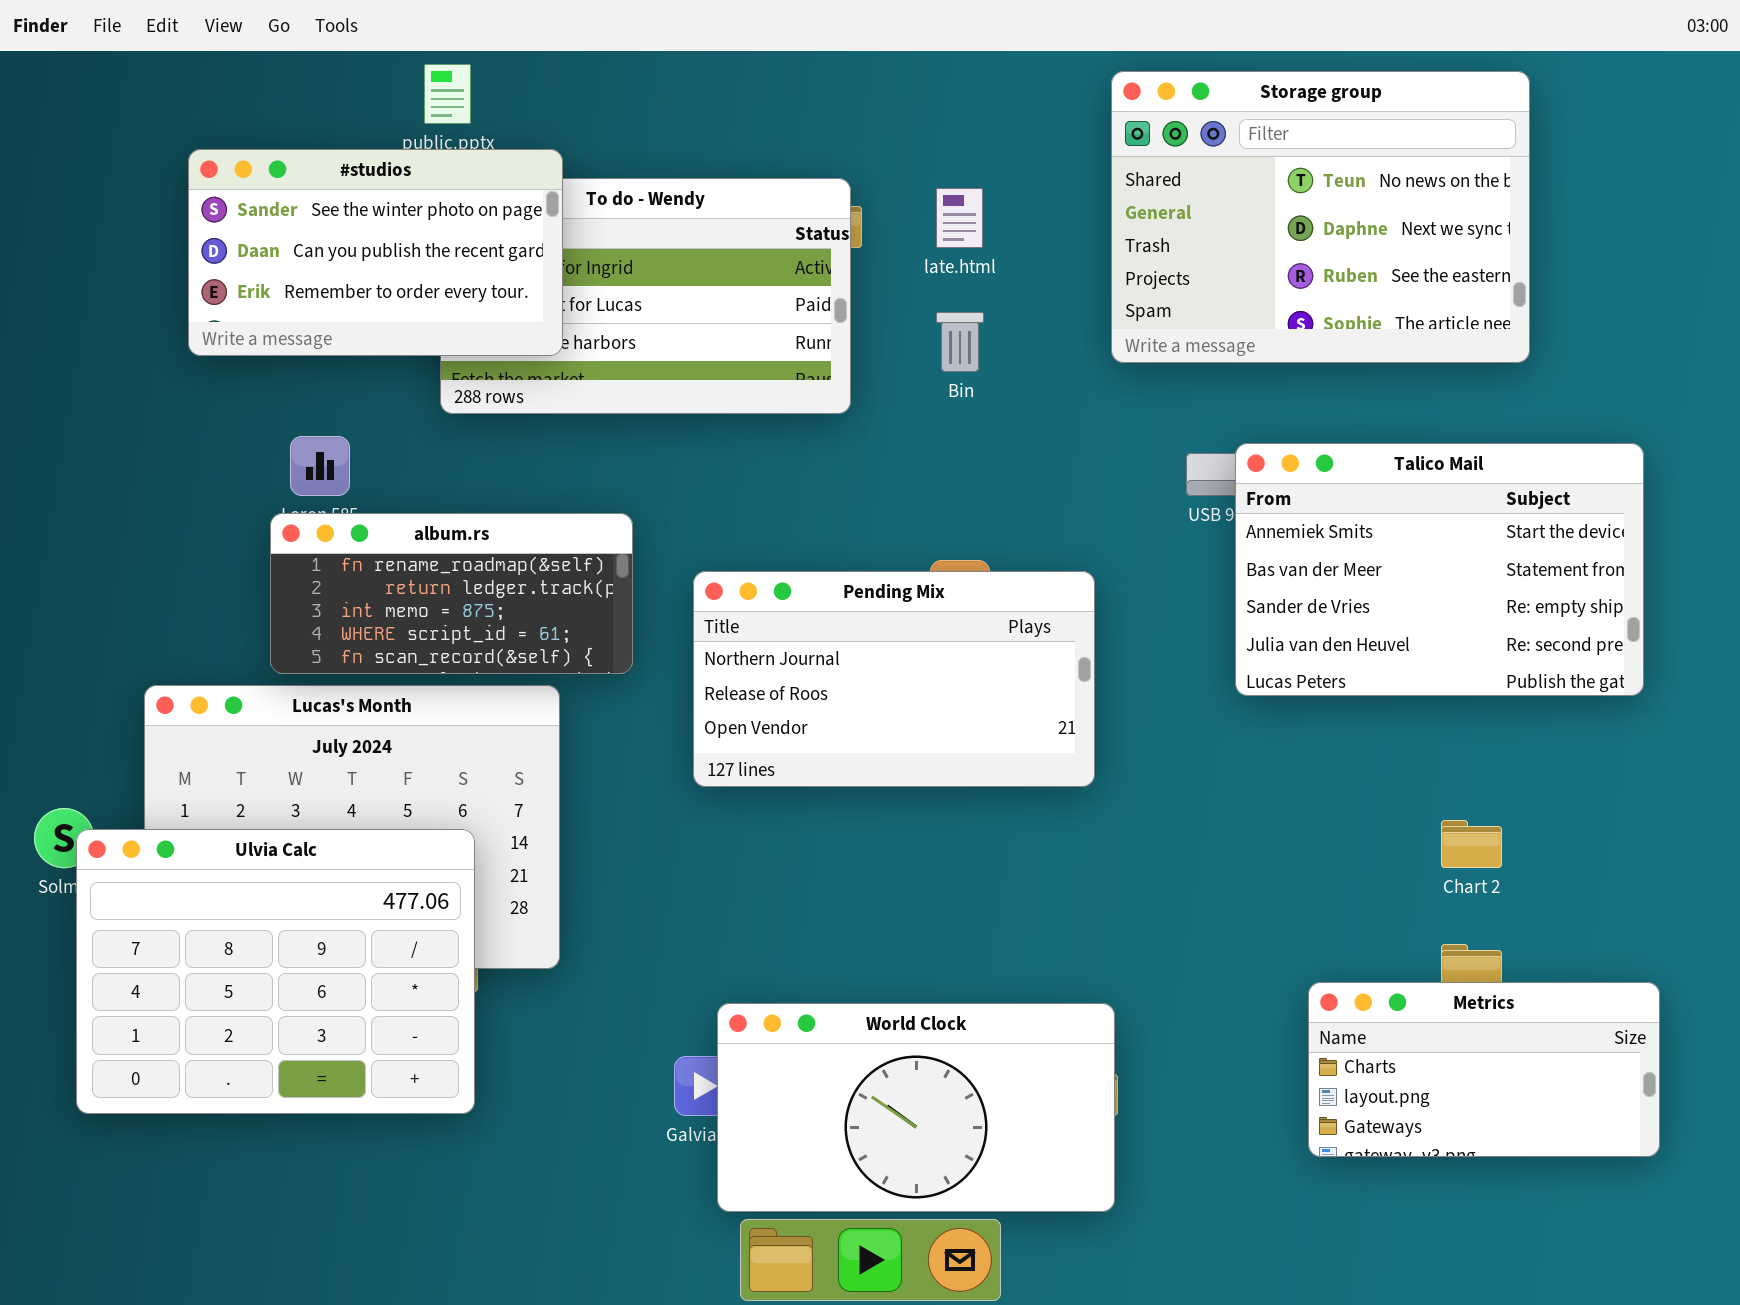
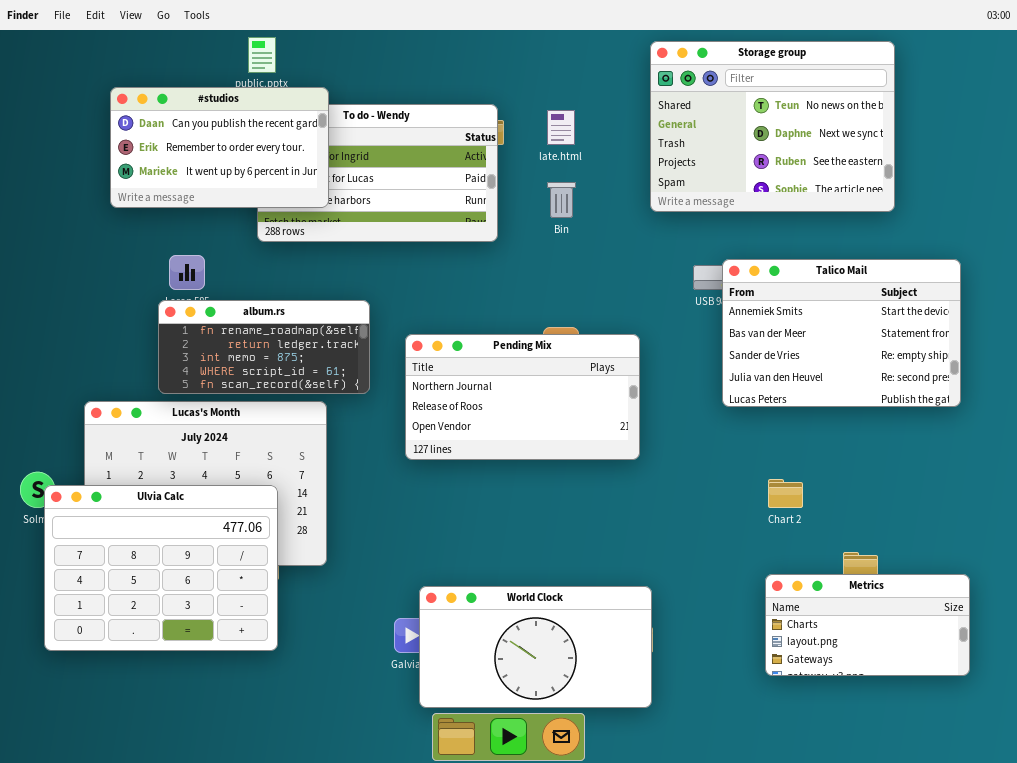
#studios: [188,149,563,356] -> [110,87,329,208], scrolled down 1 row
Chart 2: [1441,820,1502,868] -> [768,479,803,508], moved

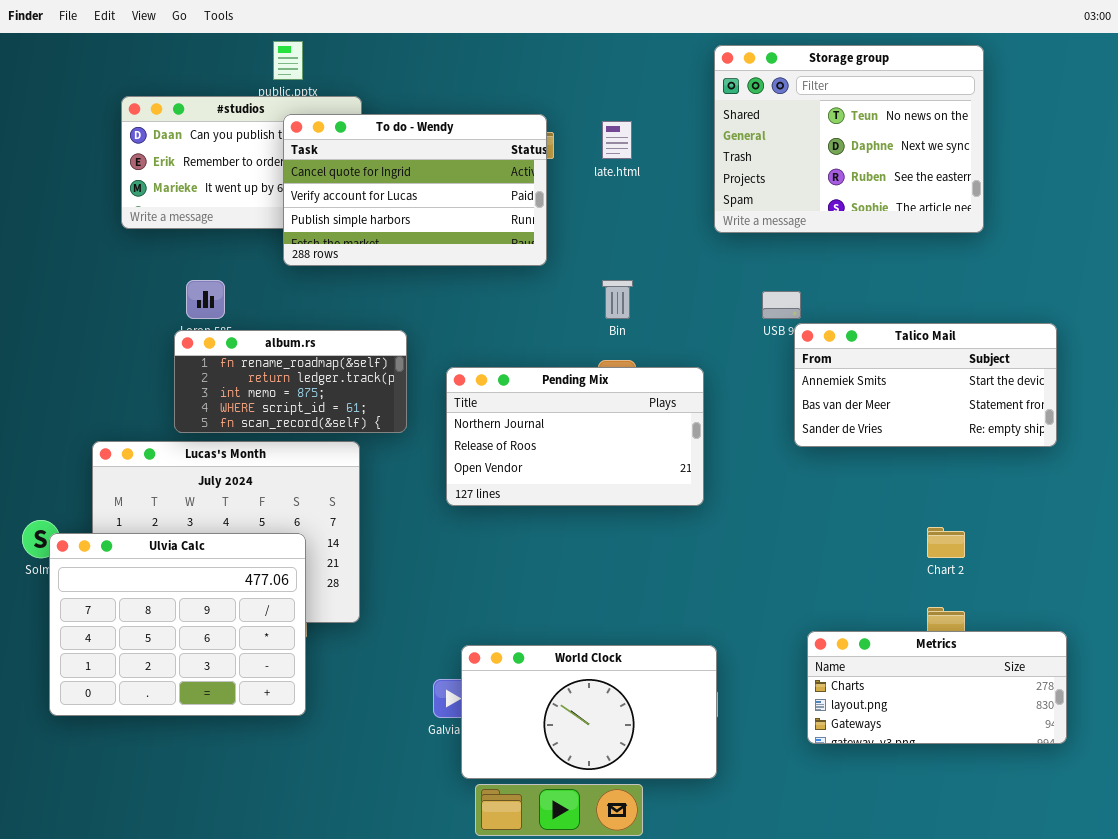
To do - Wendy: [257,104,498,242] -> [283,114,547,266], raised
Bin: [547,182,576,218] -> [602,280,633,319], moved
Talico Mail: [722,259,961,407] -> [794,323,1057,447], resized
Chart 2: [768,479,803,508] -> [927,527,965,558], moved
Metrics: [765,574,970,676] -> [807,631,1067,744], resized

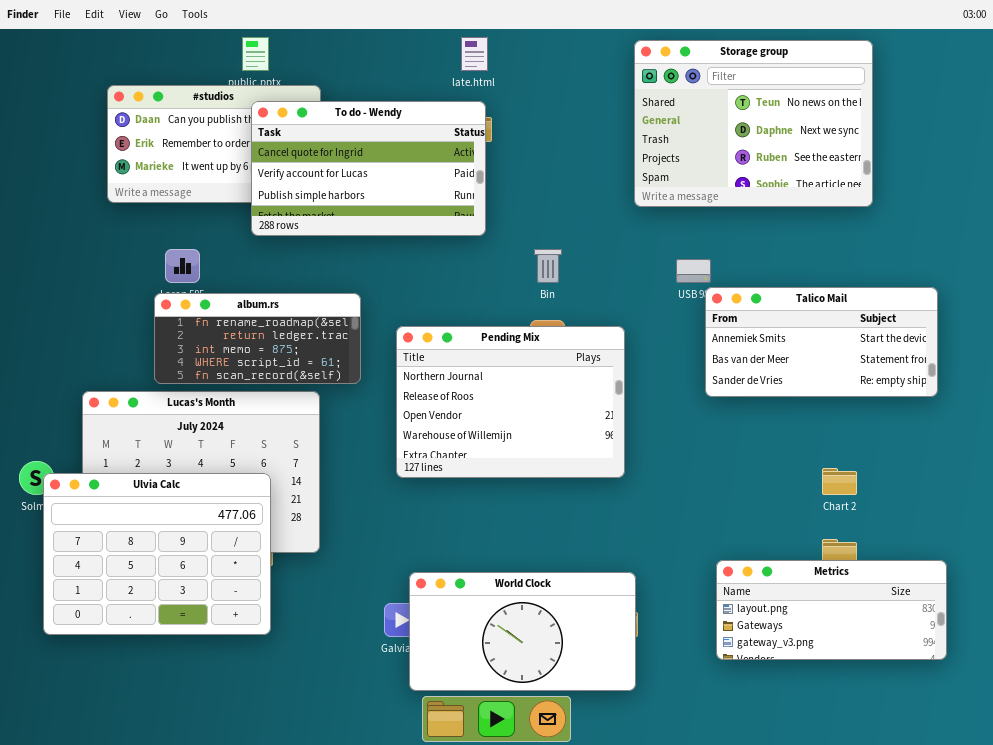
late.html: [602,121,632,159] -> [461,37,488,71], moved
Pending Mix: [446,367,704,506] -> [396,326,625,478], resized
Metrics: [807,631,1067,744] -> [716,560,947,660], scrolled down 1 row

